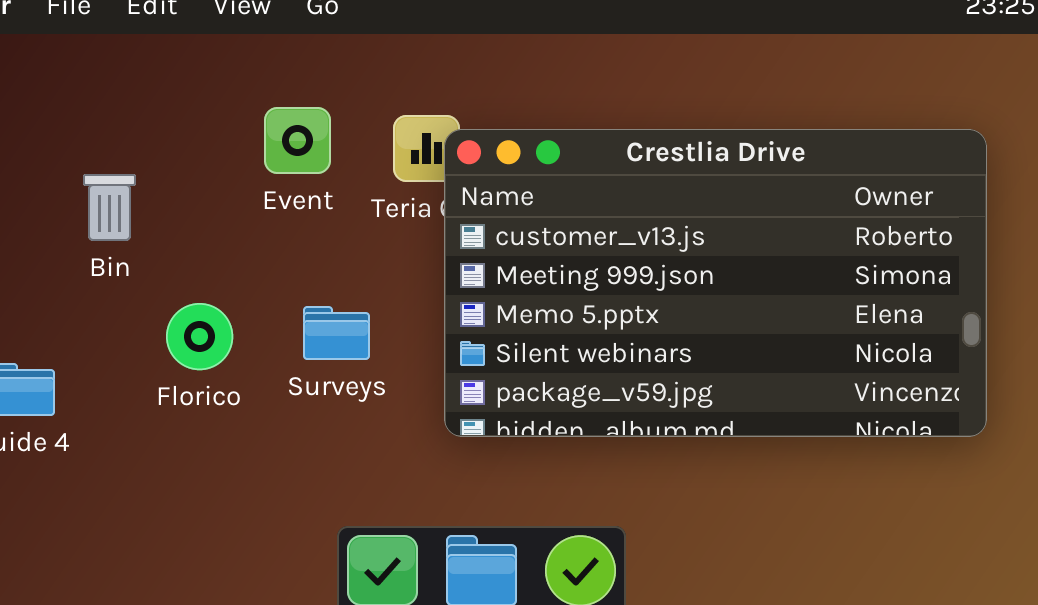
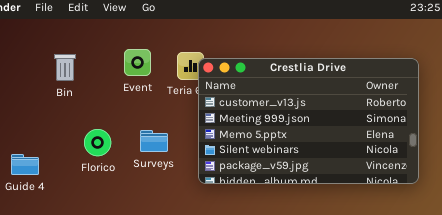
Bin: [83,174,136,241] -> [54,54,76,81], moved

